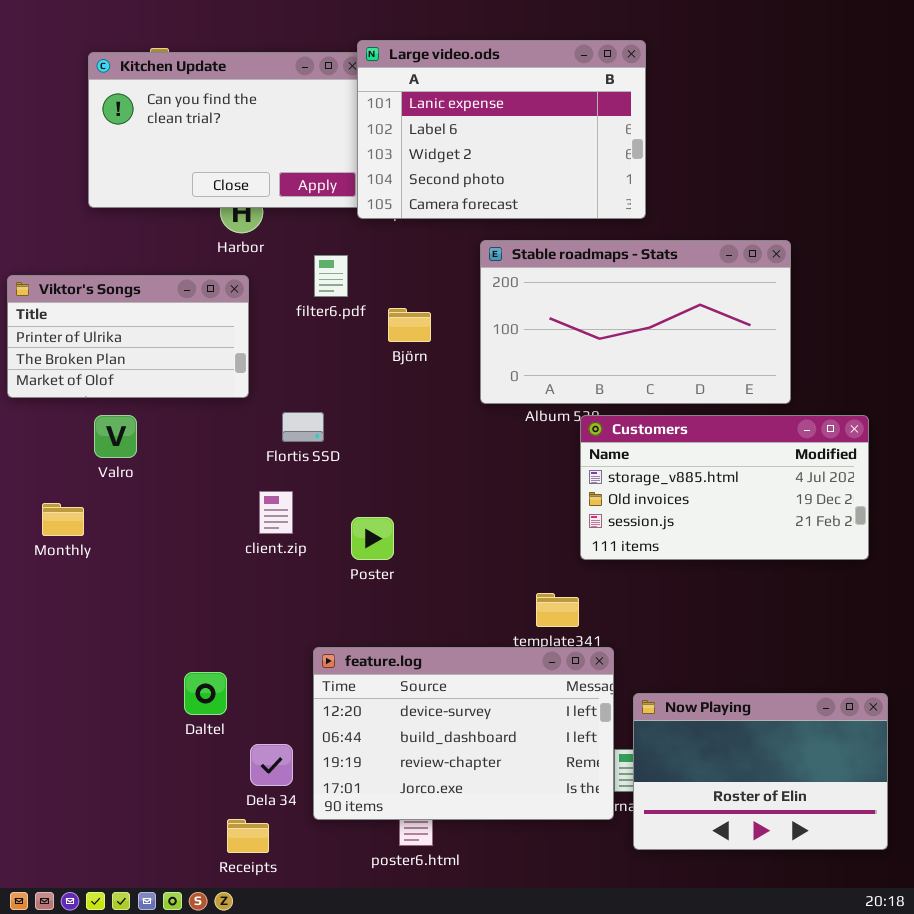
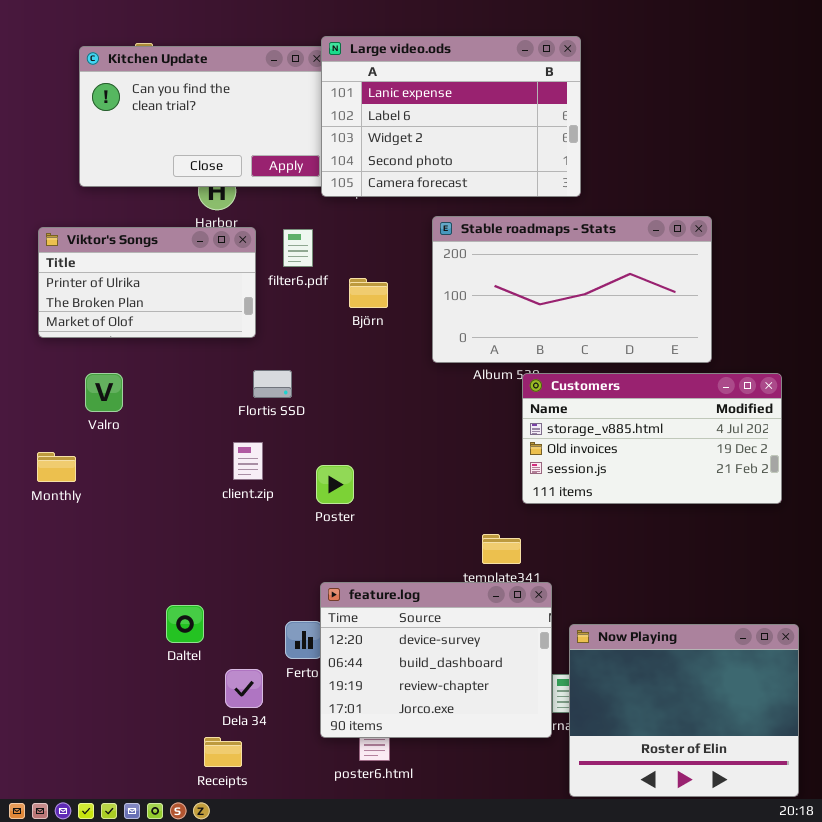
Viktor's Songs: [7,275,249,398] -> [38,227,256,338], moved
feature.log: [313,647,614,820] -> [320,582,552,738], resized
Now Playing: [633,693,888,850] -> [569,624,799,797], resized

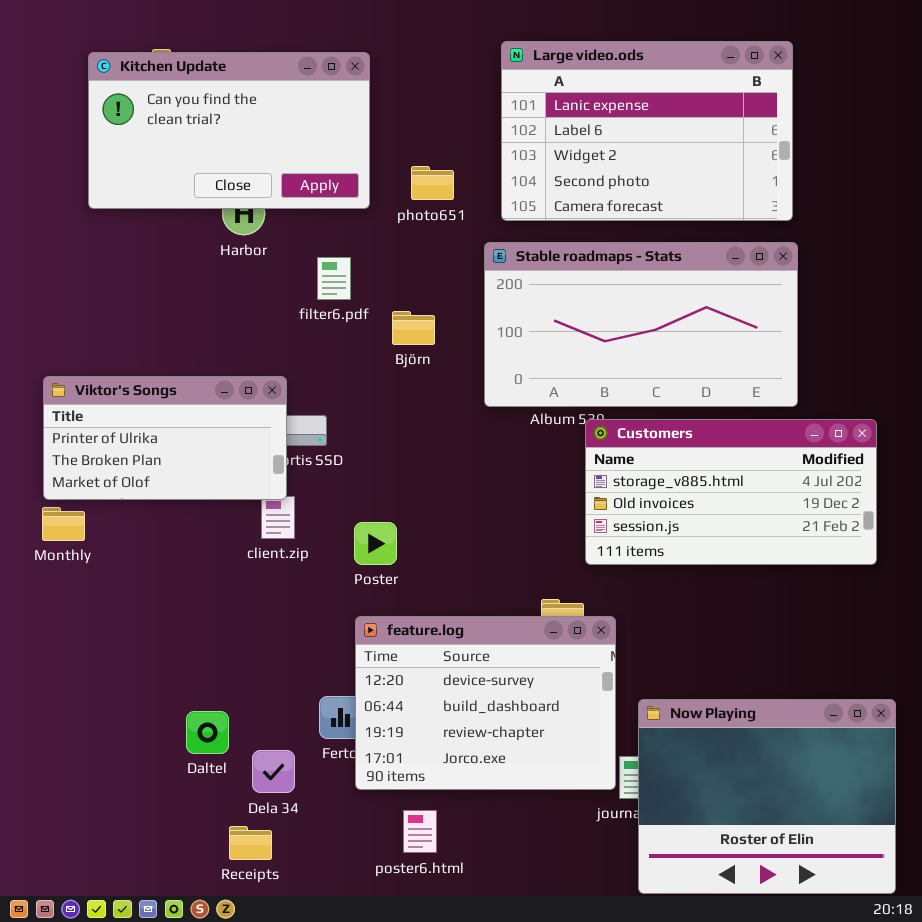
Large video.ods: [321,36,581,197] -> [501,41,793,221], moved
Viktor's Songs: [38,227,256,338] -> [43,376,287,500], moved
feature.log: [320,582,552,738] -> [355,616,616,790], moved
Daltel: [166,605,204,643] -> [186,711,229,754], moved

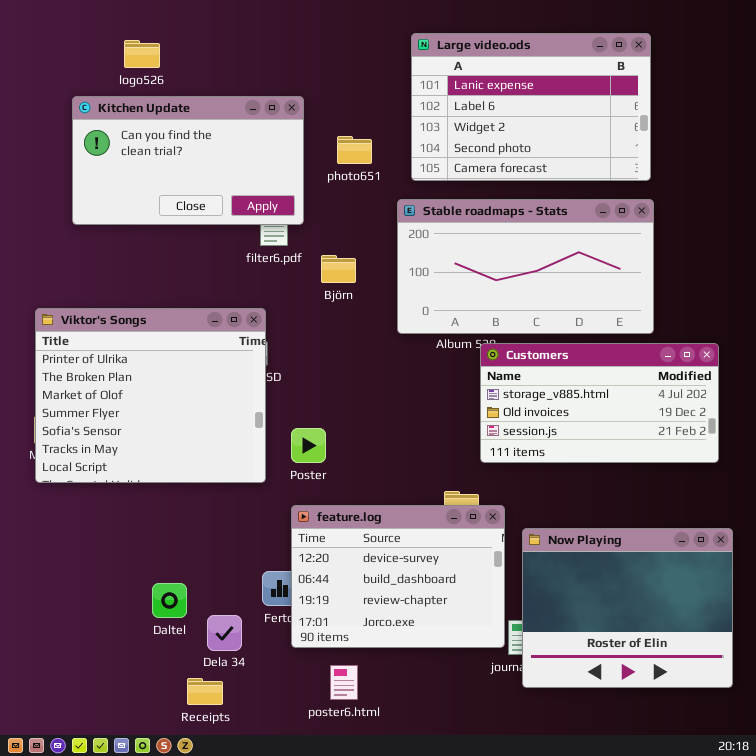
Kitchen Update: [88,52,370,209] -> [72,96,304,225], moved
Viktor's Songs: [43,376,287,500] -> [35,308,266,483], resized
Now Playing: [638,699,896,894] -> [522,528,733,688], moved

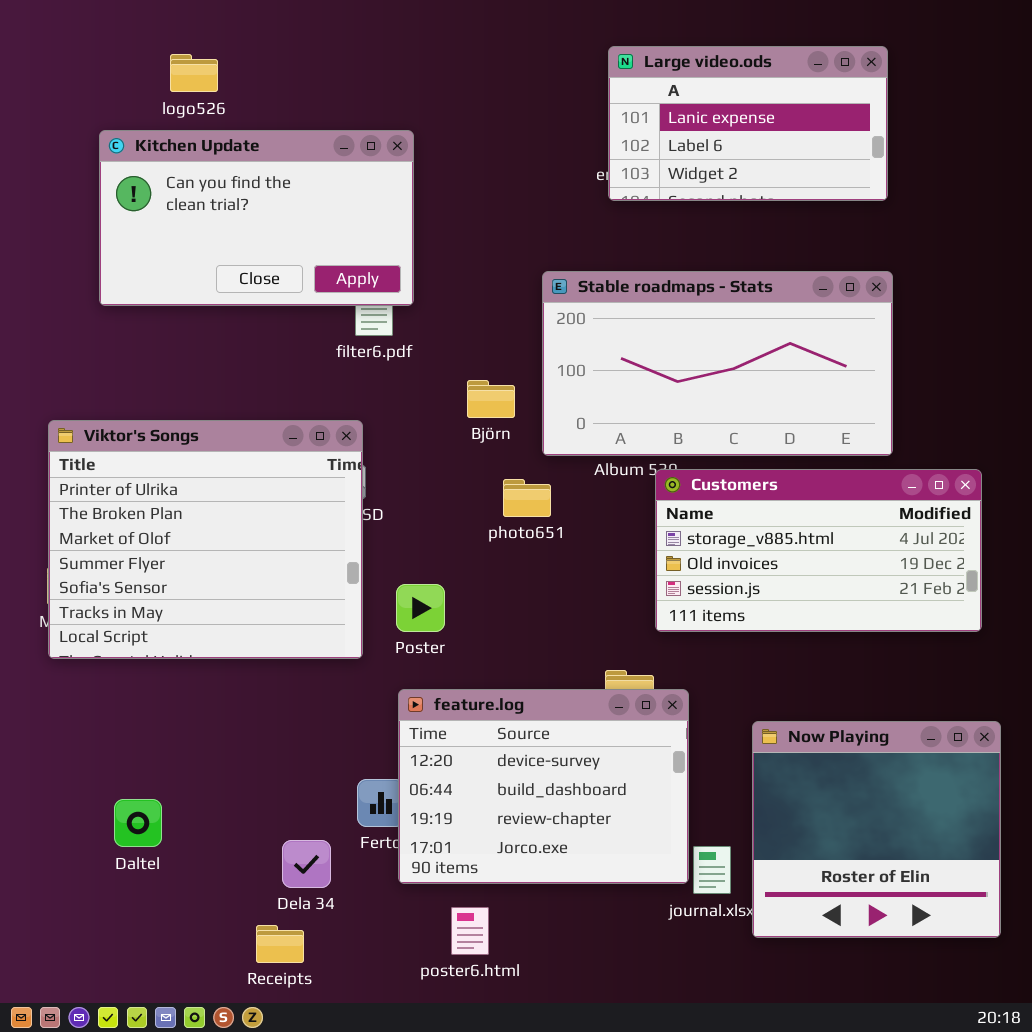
Large video.ods: [411,33,651,181] -> [608,46,888,201], resized
photo651: [337,136,372,164] -> [503,479,551,517], moved
Björn: [321,255,356,283] -> [467,380,515,418], moved
Now Playing: [522,528,733,688] -> [752,721,1001,938], resized
Daltel: [152,583,187,618] -> [114,799,162,847], moved

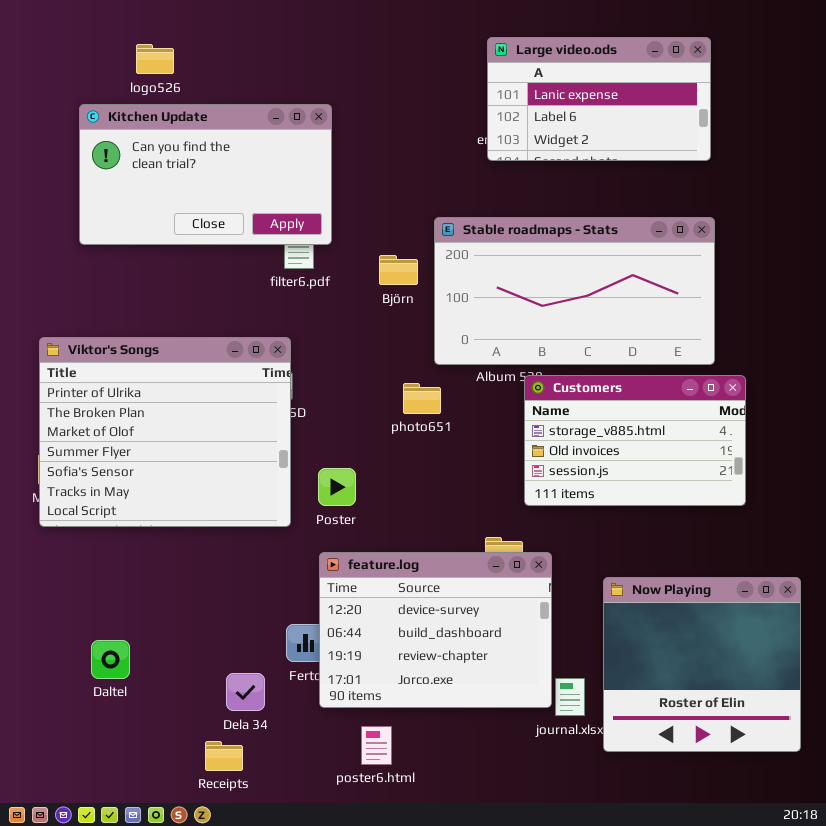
Björn: [467,380,515,418] -> [379,255,418,285], moved
Customers: [655,469,982,632] -> [524,375,746,506], resized

